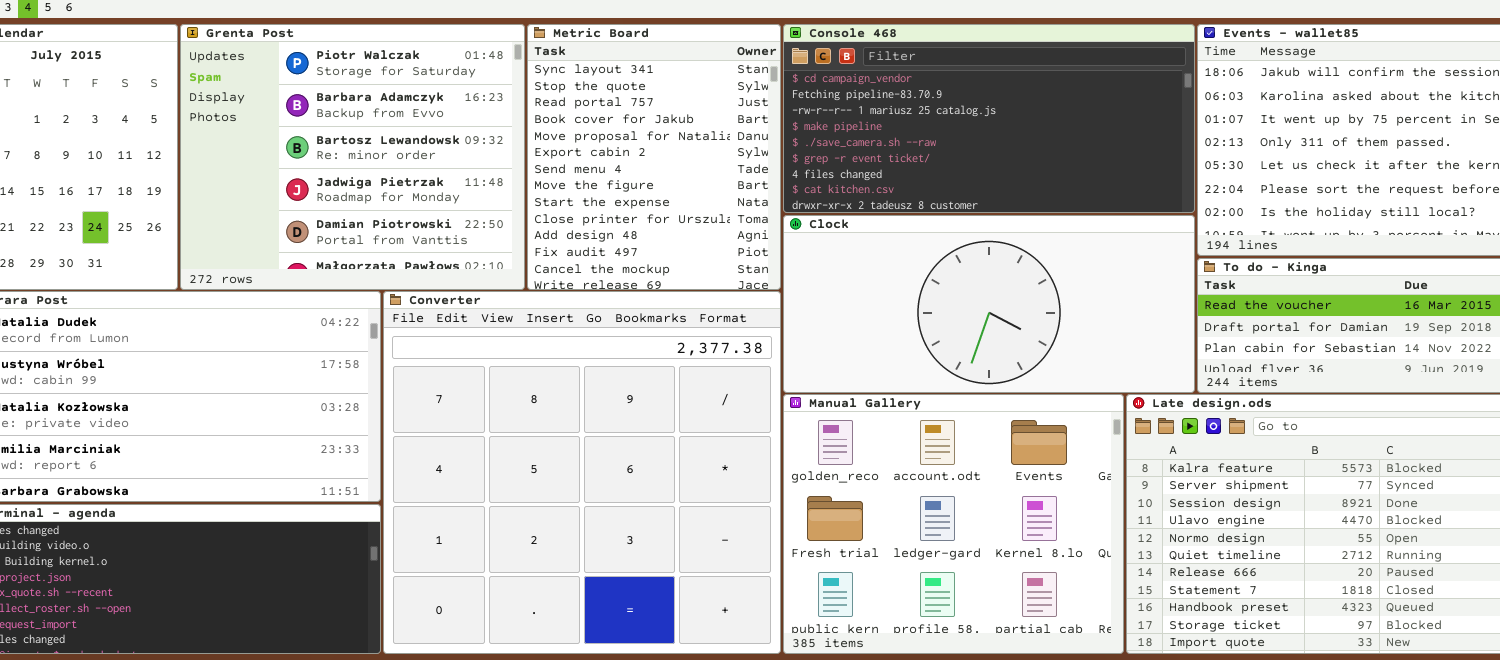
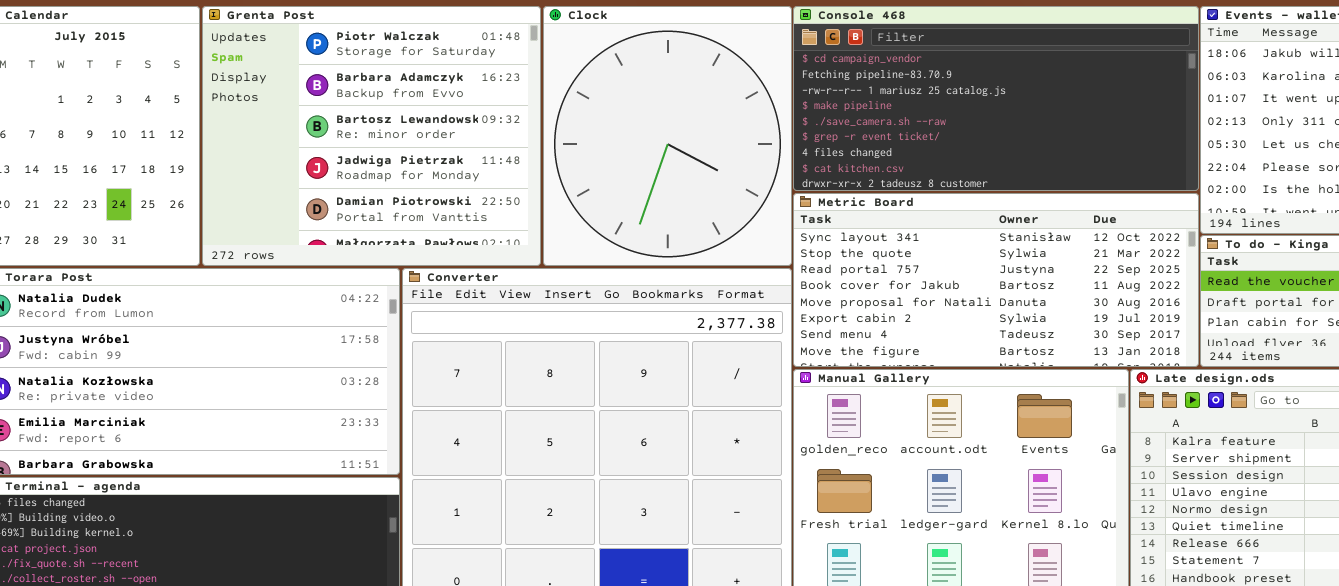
Metric Board: [527,24,781,290] -> [793,193,1199,367], moved, resized
Clock: [783,215,1195,393] -> [543,6,792,266], moved, resized

